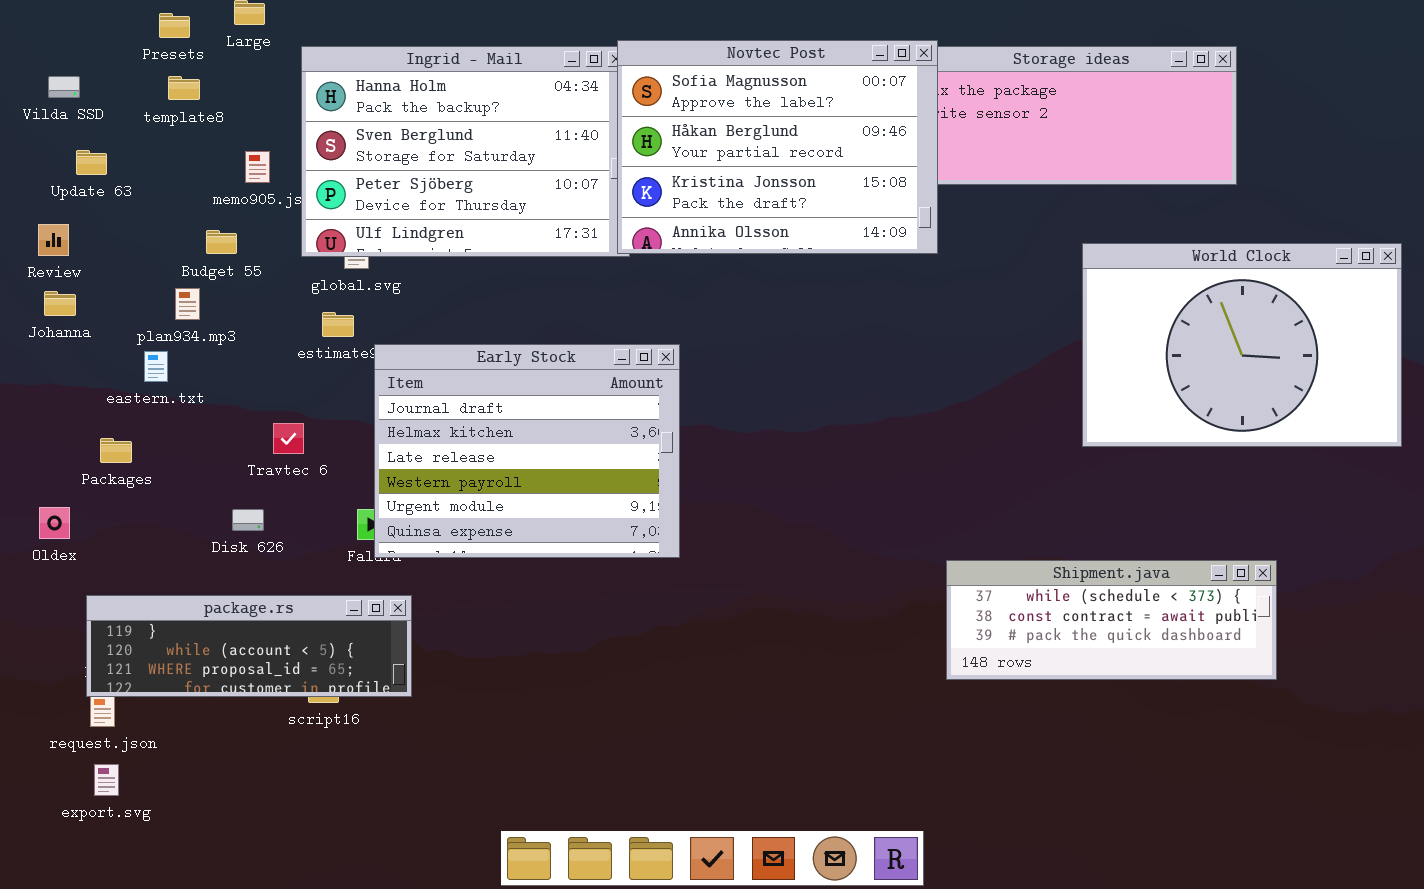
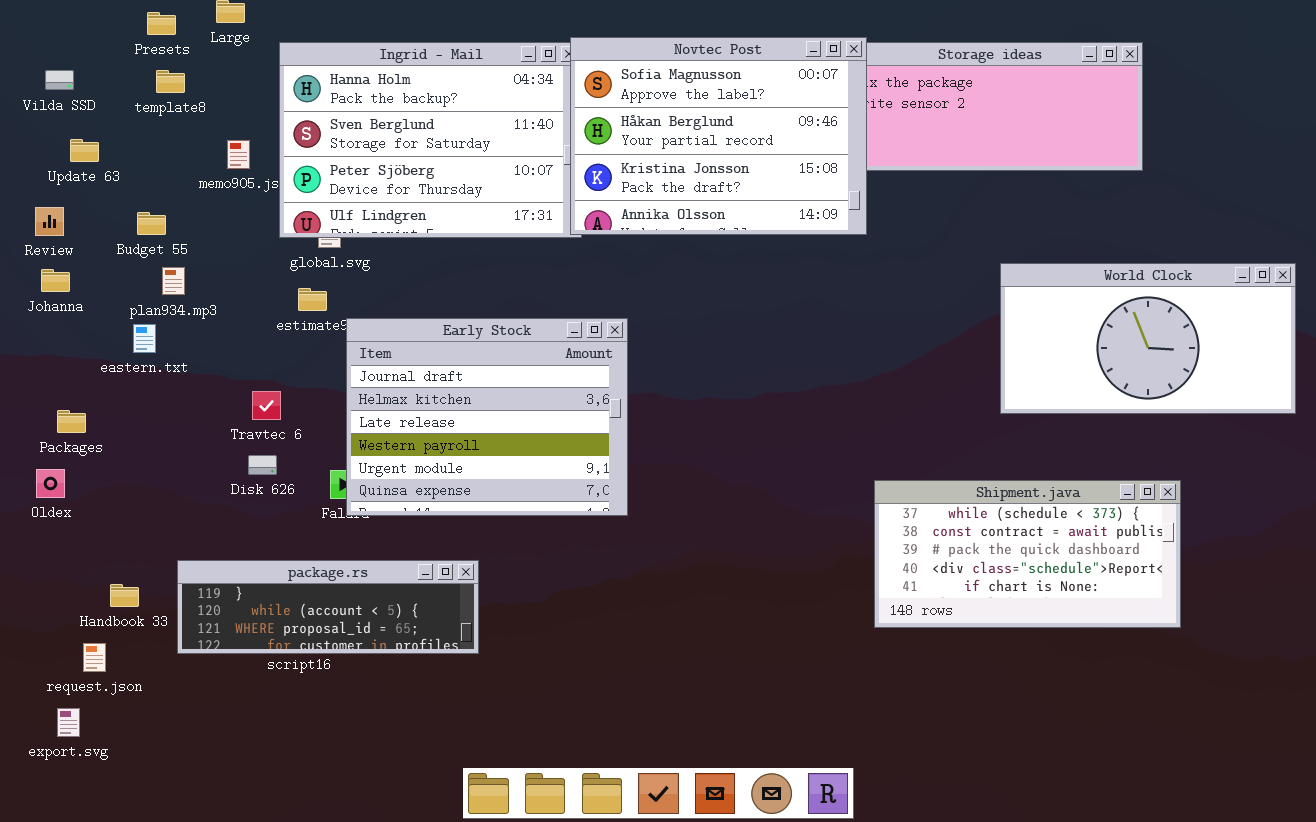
Budget 55: [206,230,237,254] -> [137,212,166,235], moved
World Clock: [1082,243,1402,447] -> [1000,263,1296,414], resized
Packages: [100,438,132,463] -> [57,410,86,433], moved
Disk 626: [232,509,264,531] -> [248,455,277,475], moved
Shipment.java: [946,560,1277,680] -> [874,480,1181,628], resized
package.rs: [86,595,412,697] -> [177,560,479,654], moved
export.svg: [94,764,119,796] -> [57,708,80,737], moved

